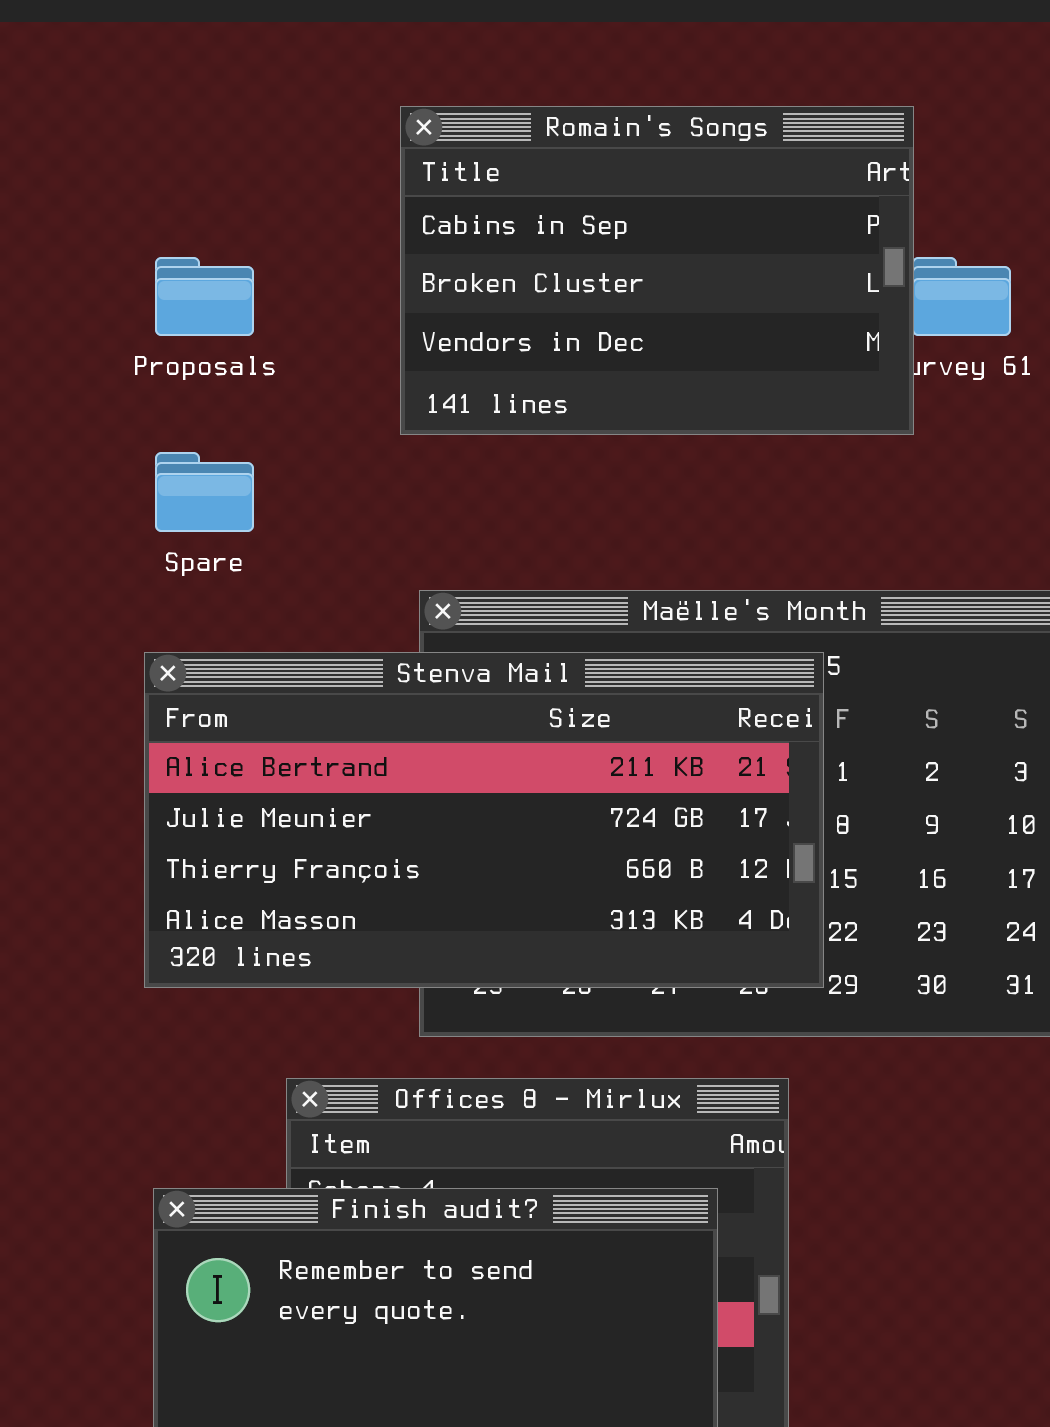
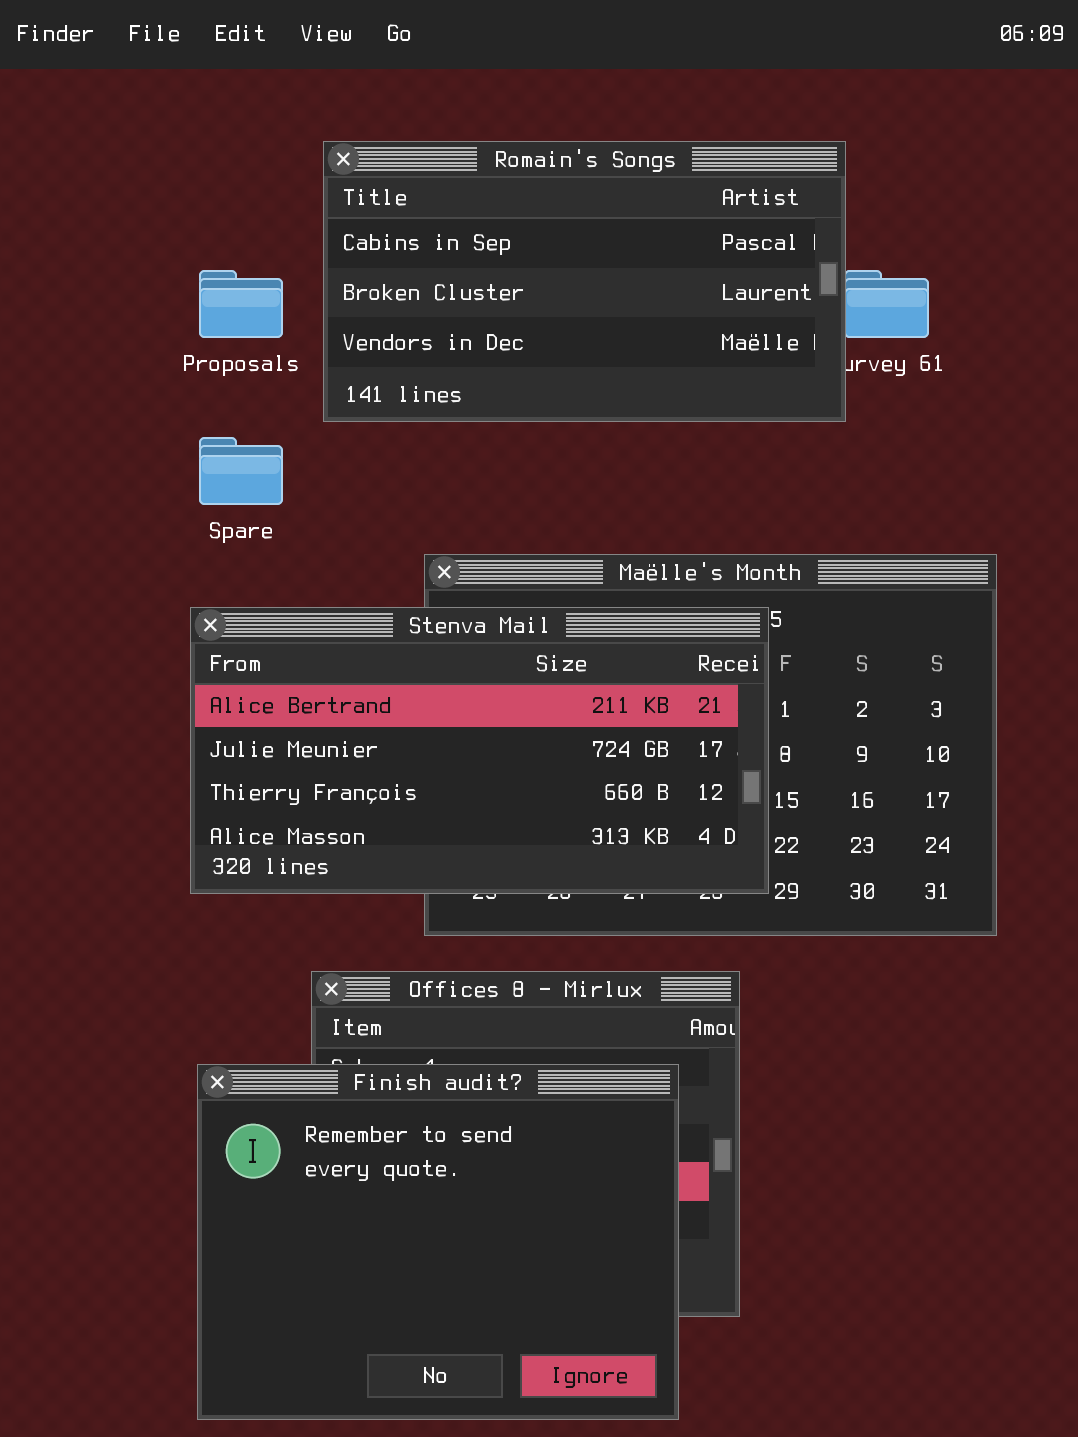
Romain's Songs: [400,106,914,435] -> [323,141,846,422], resized

